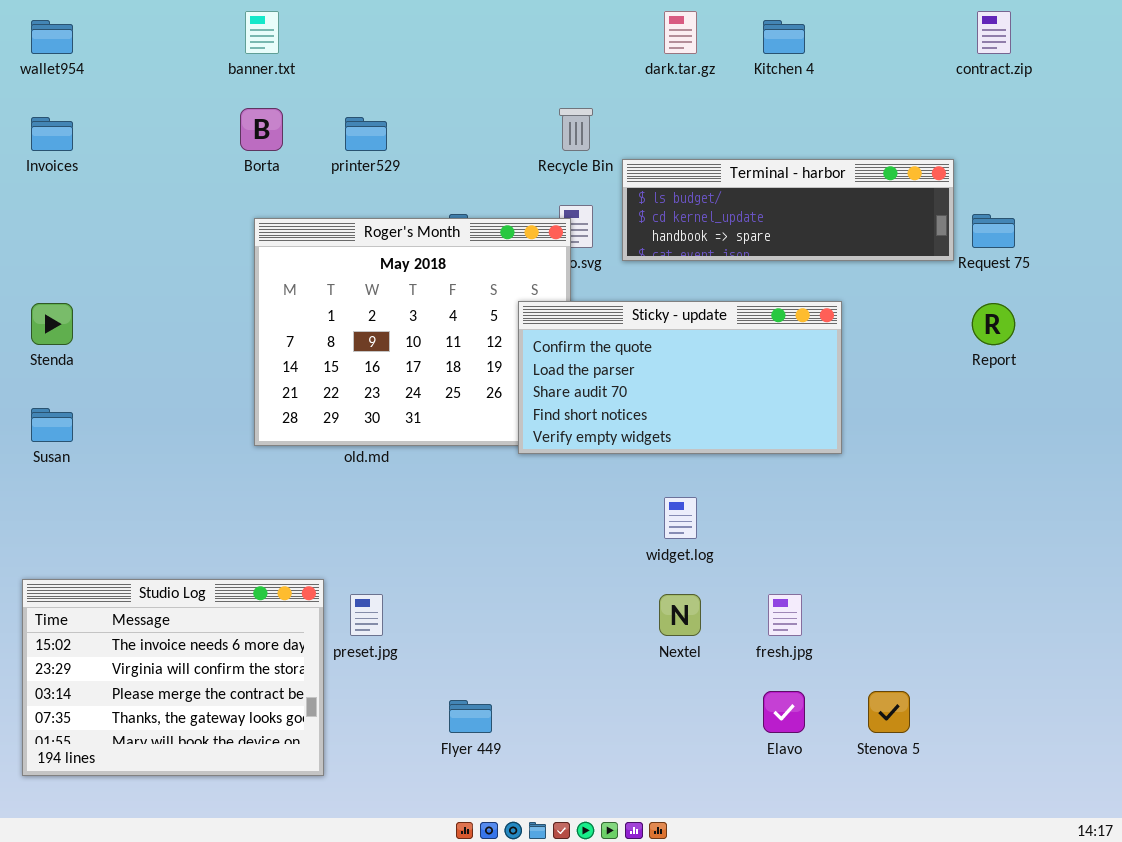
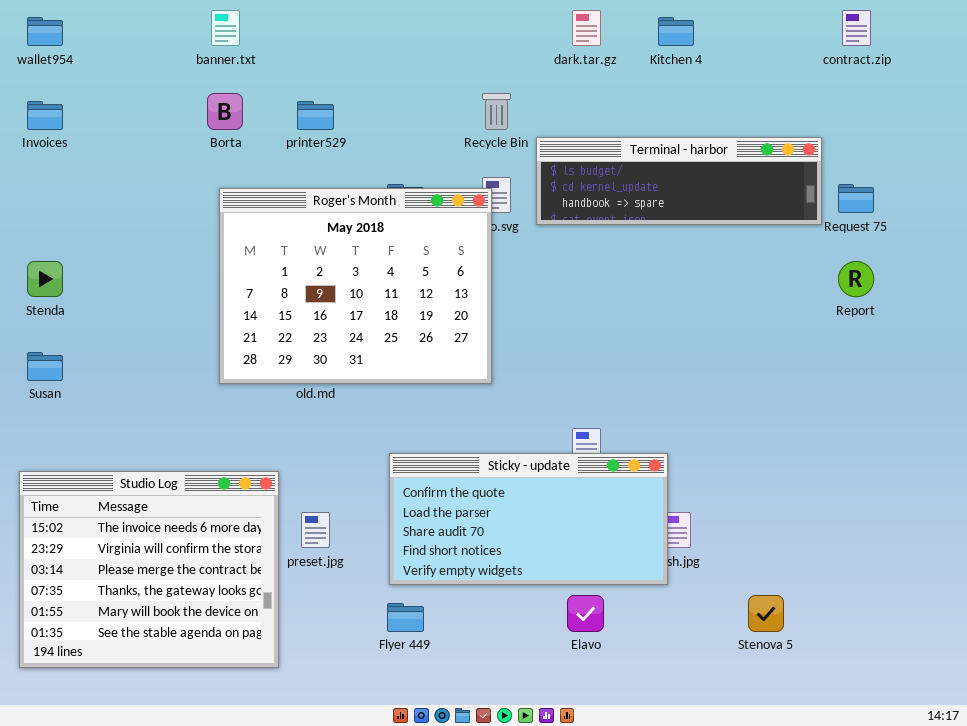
Sticky - update: [518,301,842,454] -> [389,453,668,585], moved
Studio Log: [22,579,324,776] -> [19,471,279,668], resized
Elavo: [763,691,805,733] -> [567,595,604,632], moved

